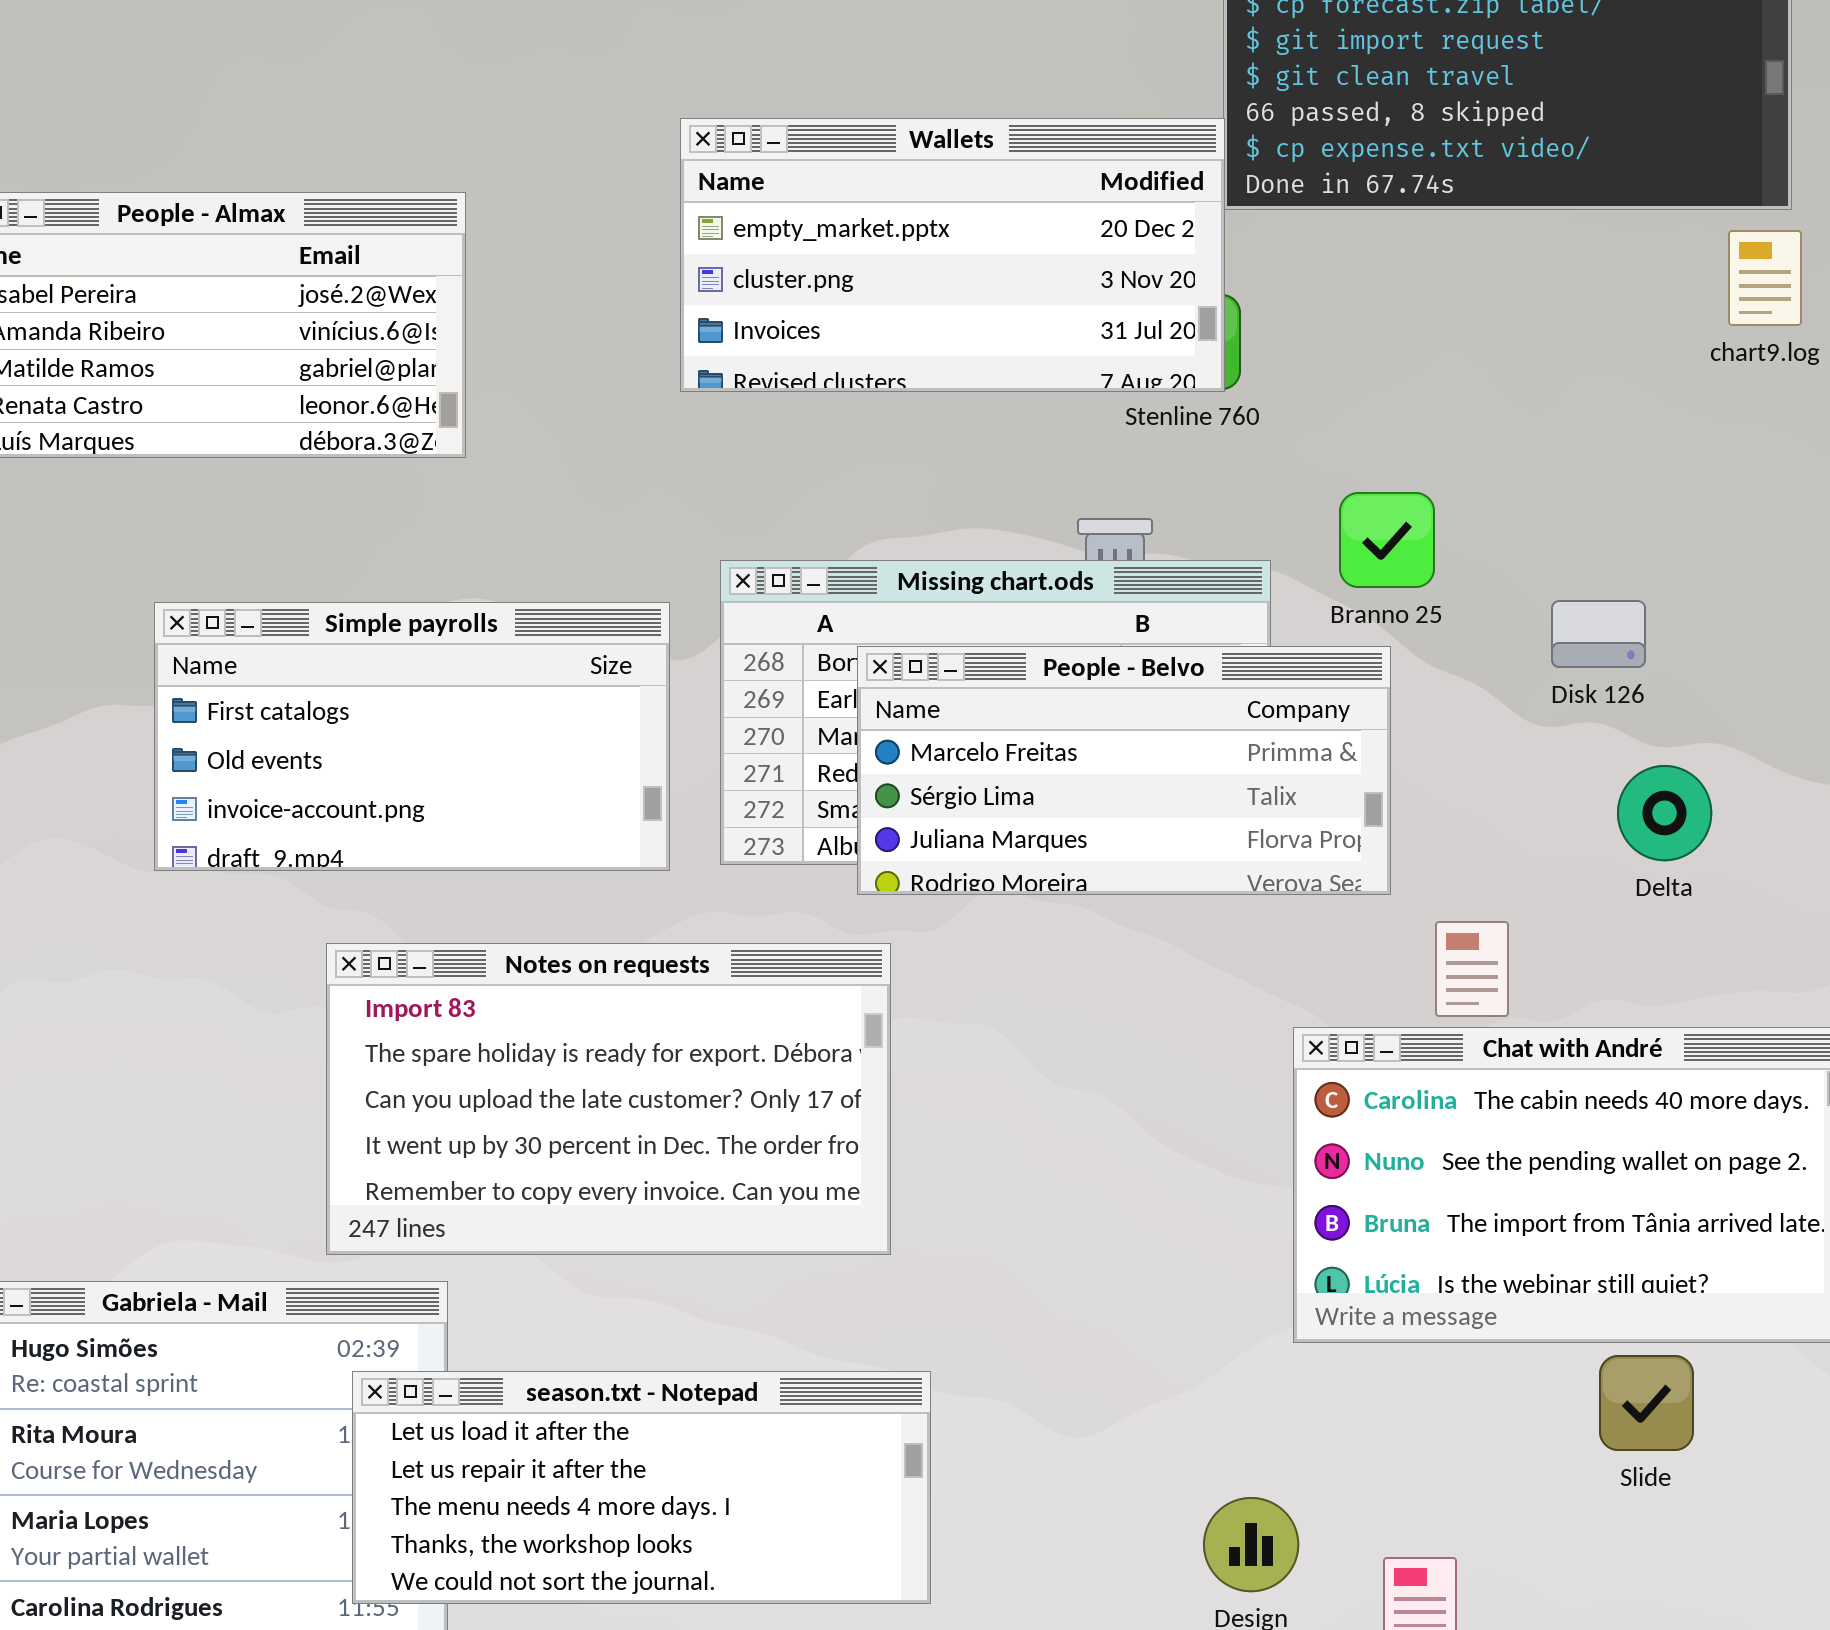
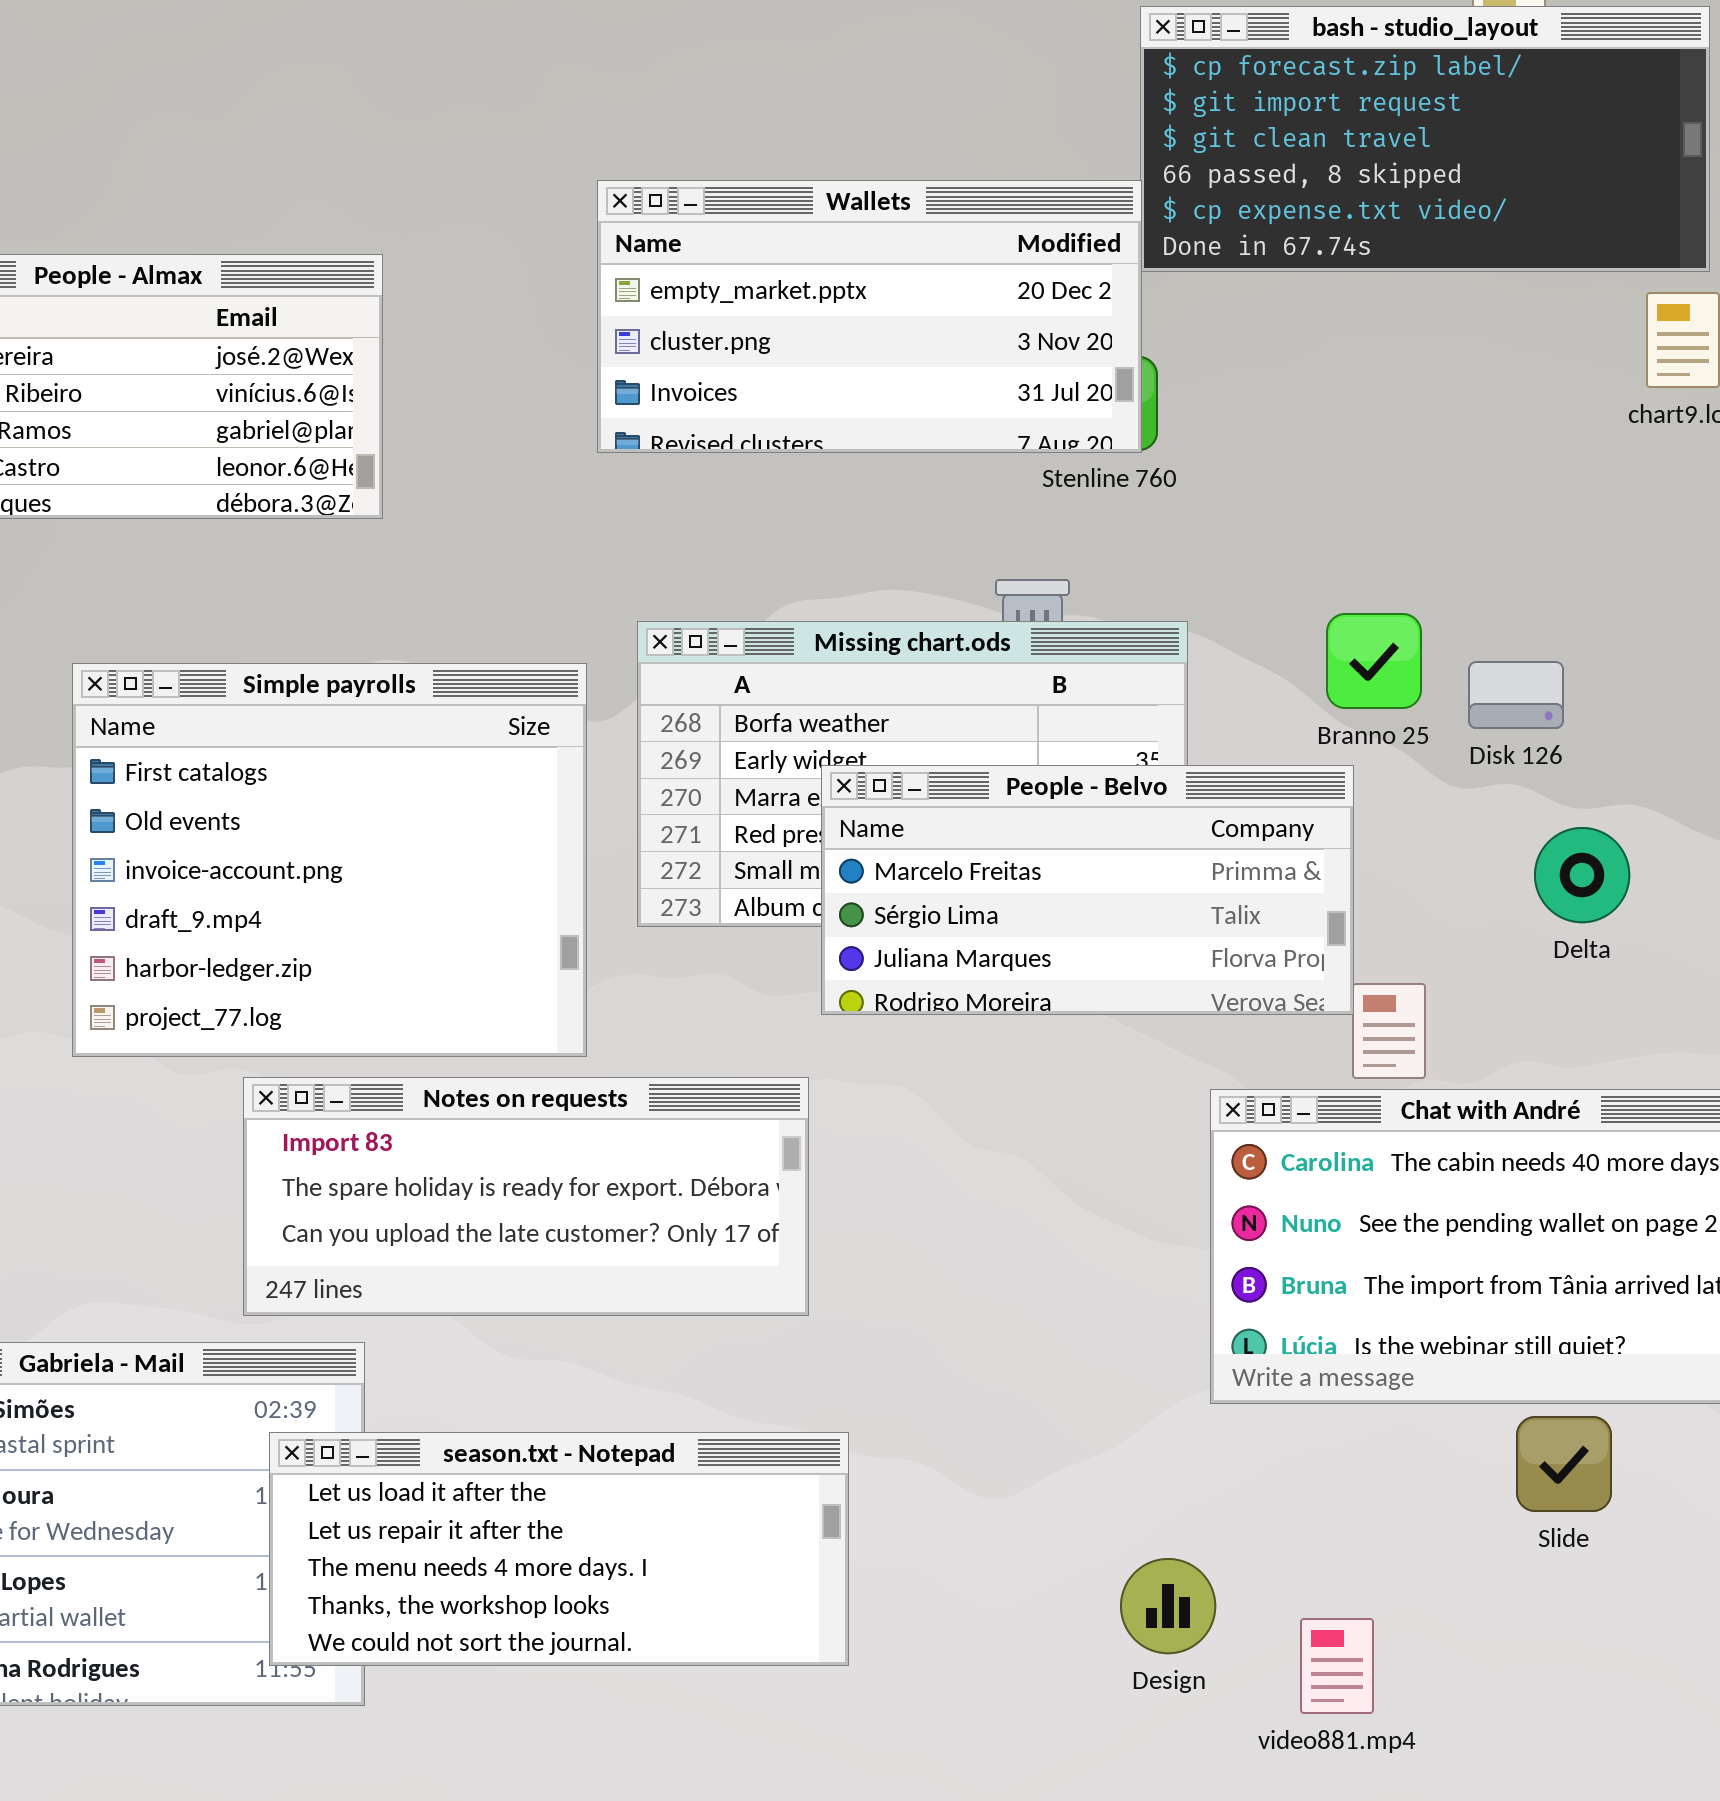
Branno 25: [1339,492,1435,588] -> [1326,613,1422,709], moved
Simple payrolls: [154,602,670,871] -> [72,663,587,1057], resized
People - Belvo: [857,646,1391,895] -> [821,765,1354,1015], moved
Notes on requests: [326,943,891,1255] -> [243,1077,809,1316], resized

